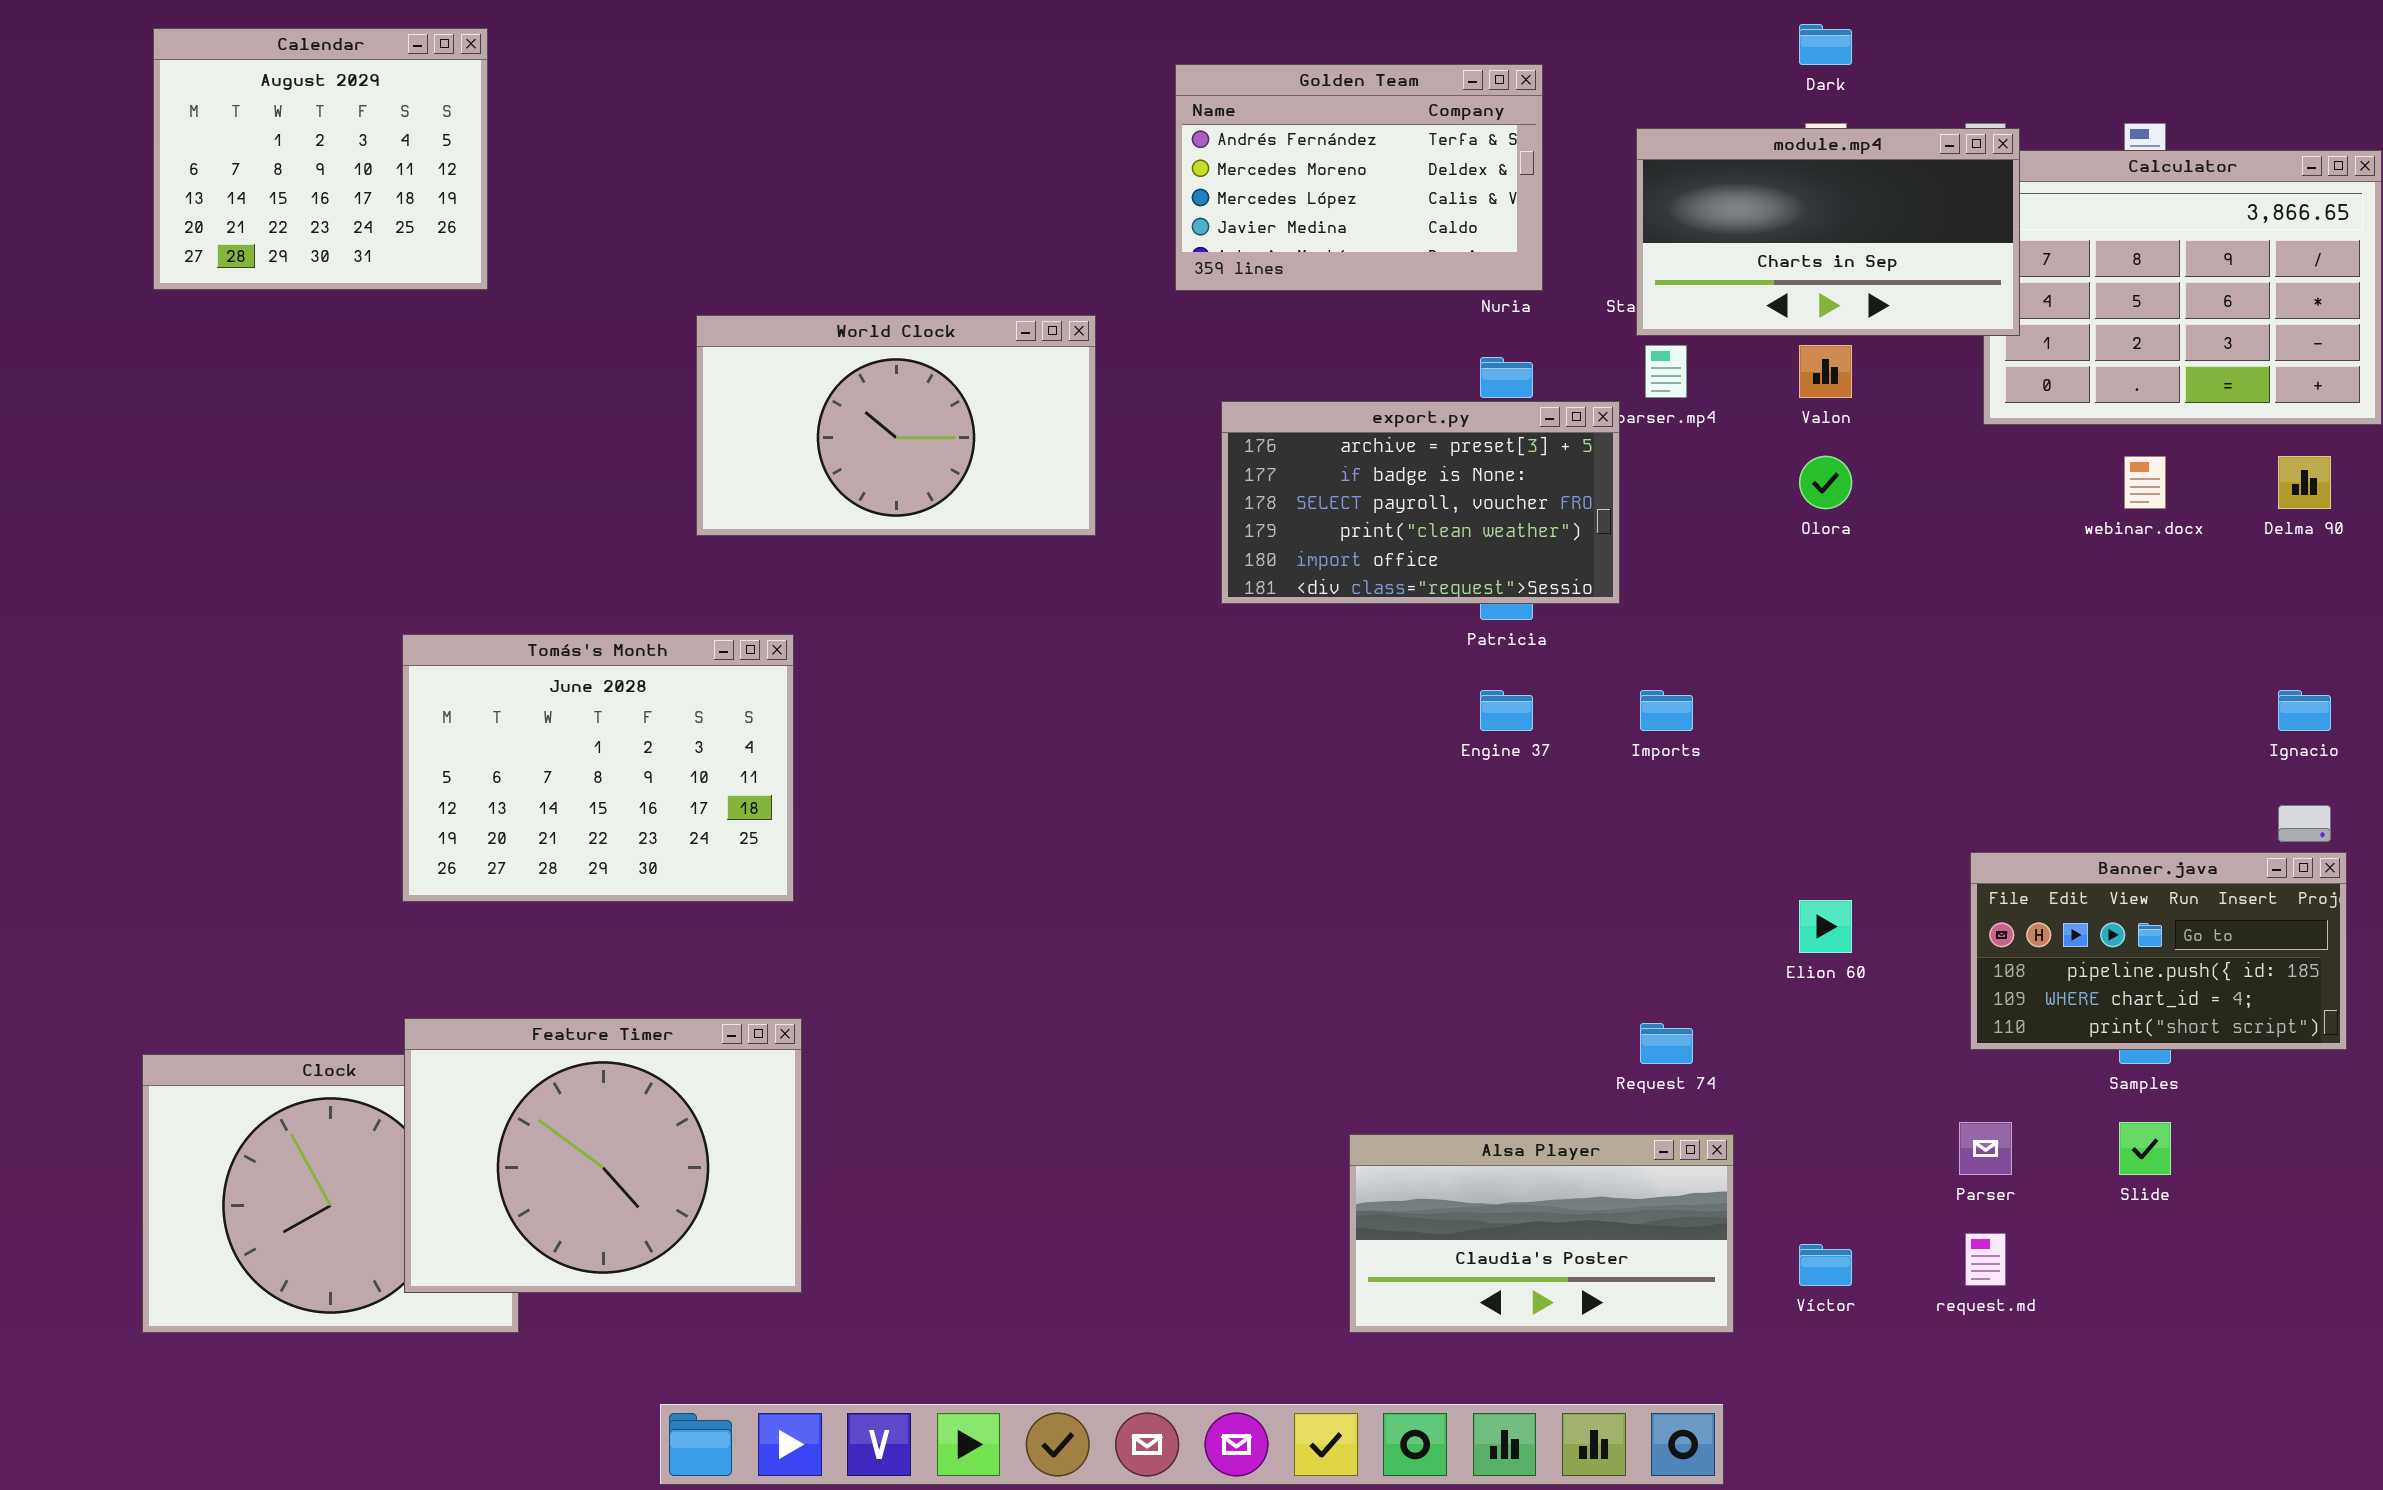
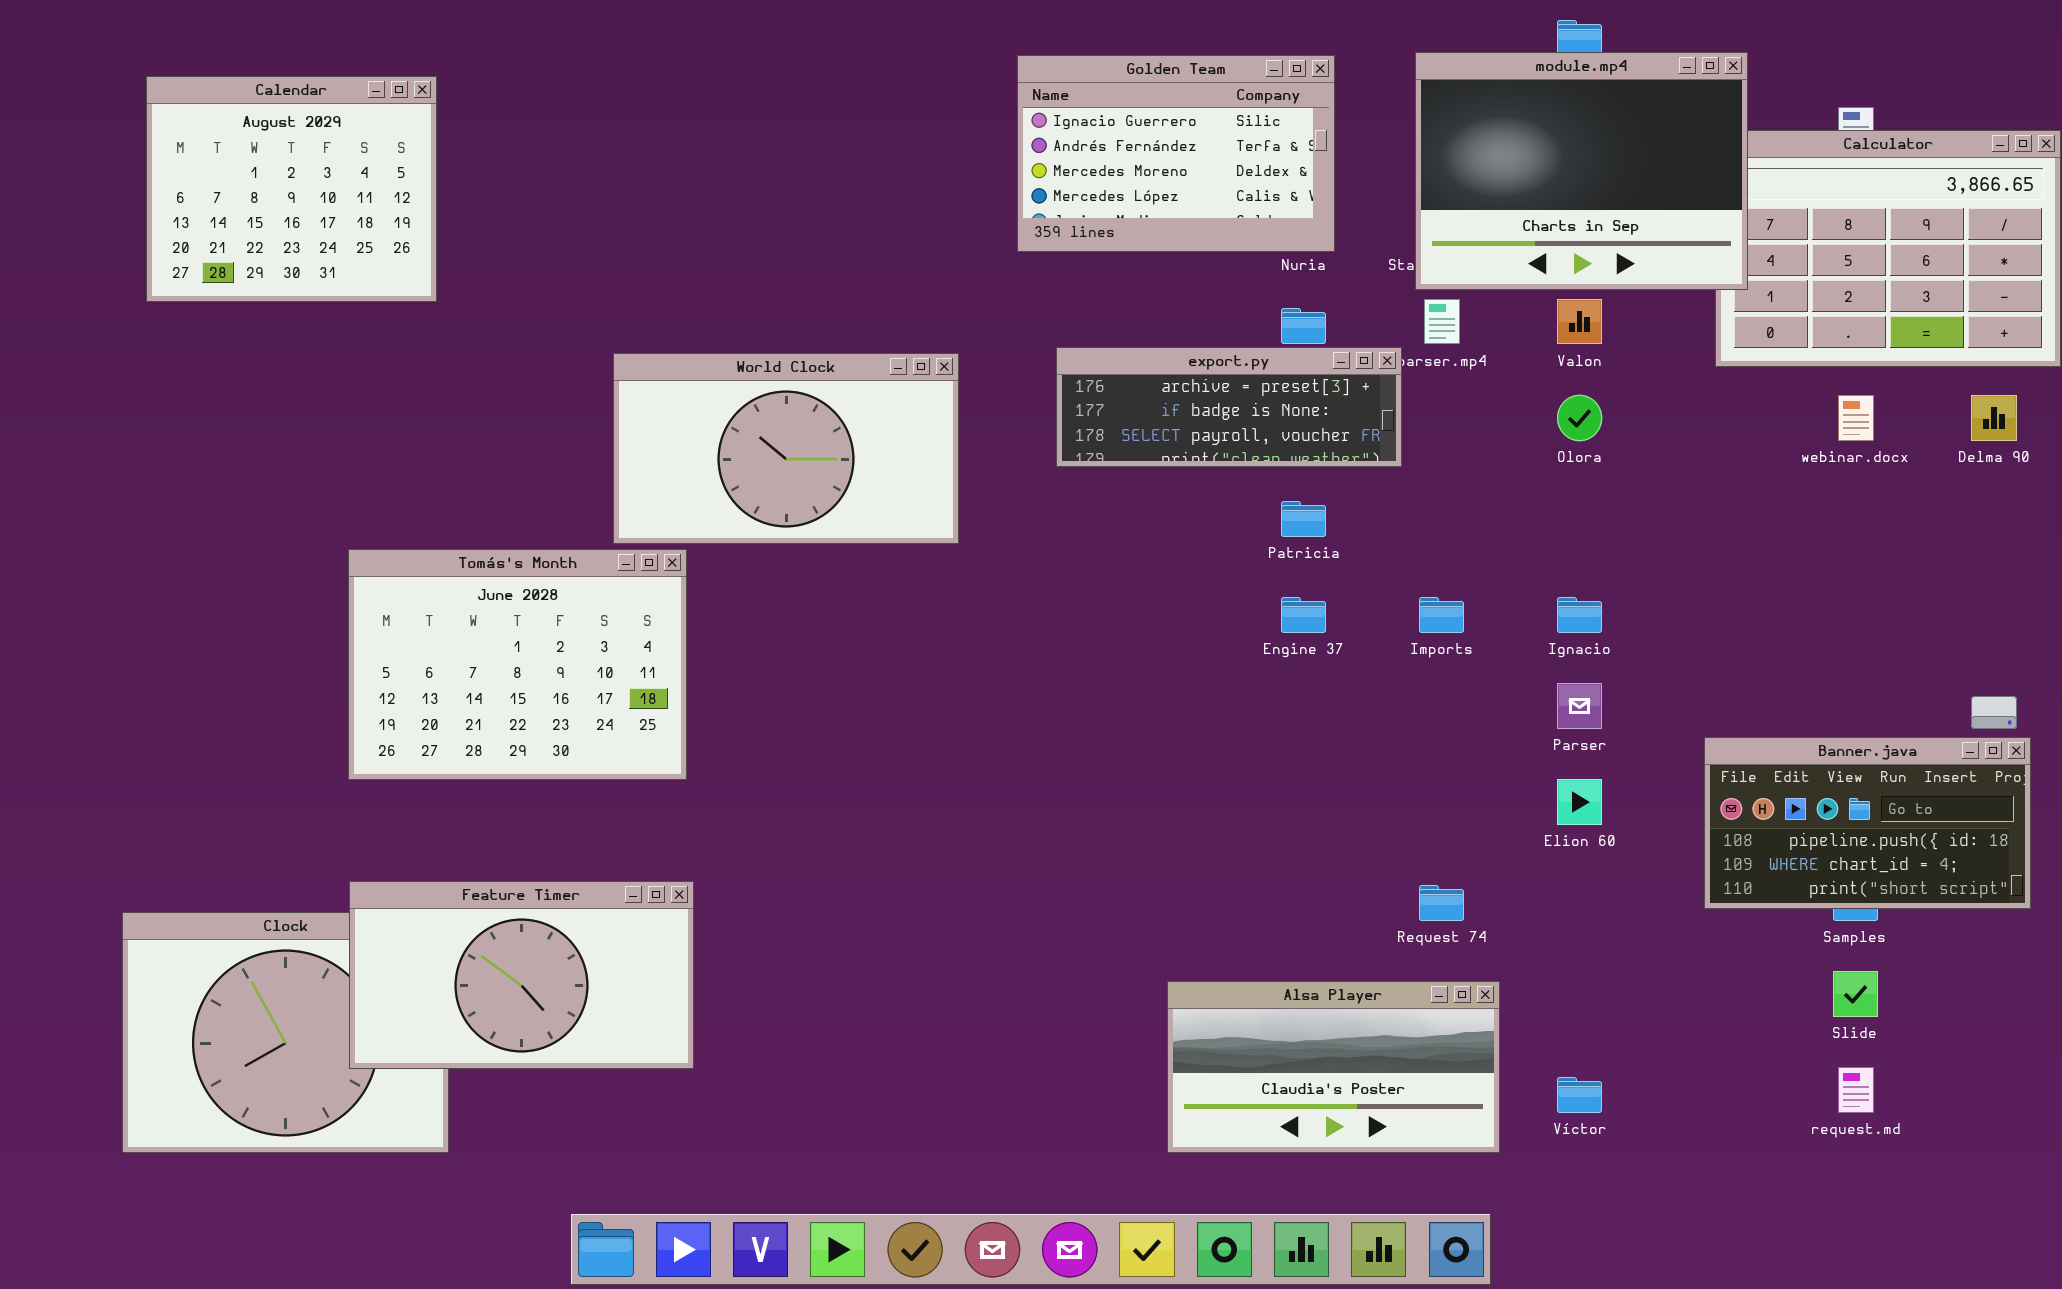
Calendar: [153,28,488,290] -> [146,76,437,302], moved
Golden Team: [1175,64,1543,291] -> [1017,55,1335,252], scrolled up 1 row
module.mp4: [1636,128,2020,336] -> [1415,52,1748,290], resized
World Clock: [696,315,1096,536] -> [613,353,959,544], moved
export.py: [1221,401,1620,604] -> [1056,347,1402,467], resized
Ignacio: [2278,690,2331,731] -> [1557,597,1602,633], moved
Feature Timer: [404,1018,802,1293] -> [349,881,694,1069], resized
Parser: [1959,1122,2012,1175] -> [1557,683,1602,729], moved
request.md: [1965,1233,2006,1286] -> [1838,1067,1874,1113], moved

